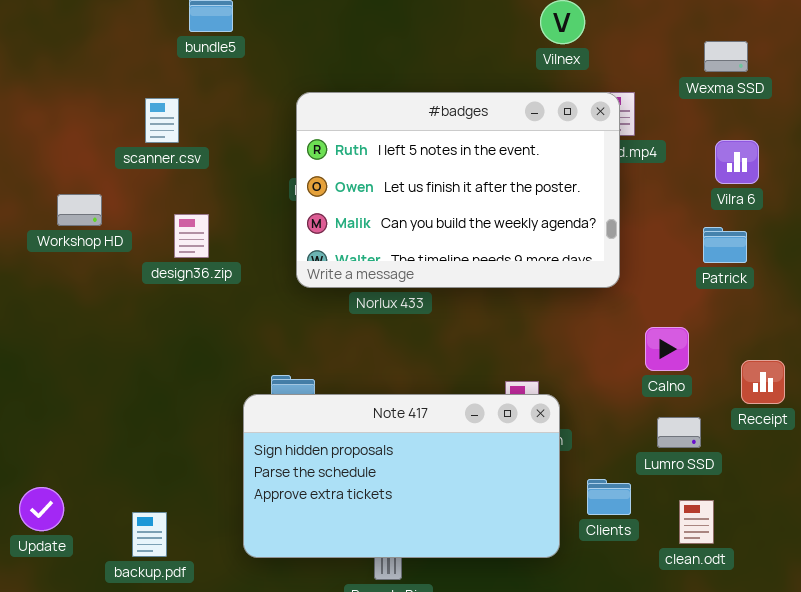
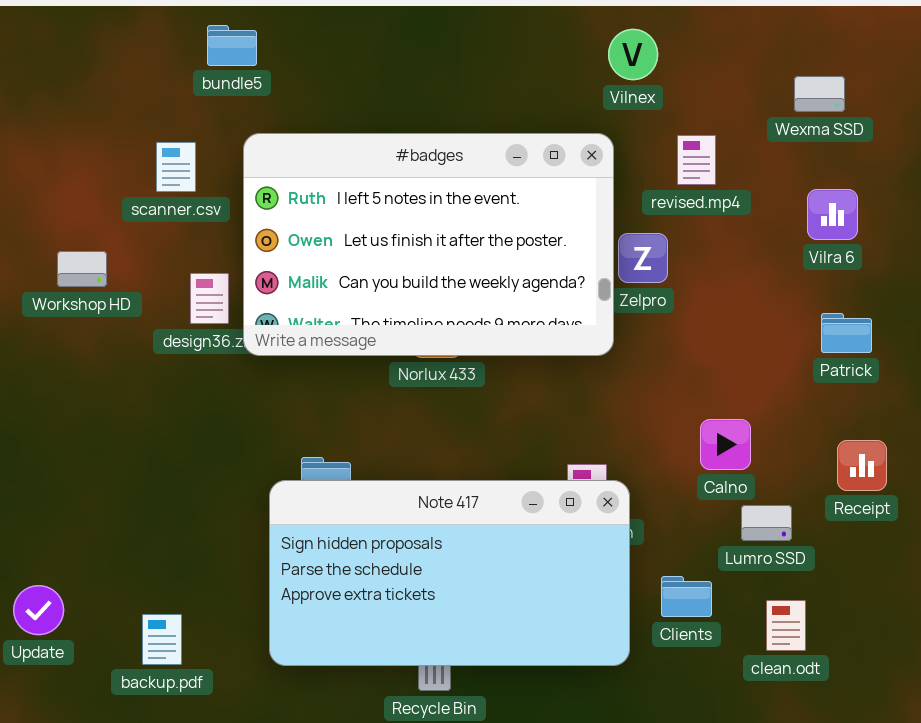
#badges: [296,92,620,288] -> [243,133,614,356], moved
Patrick: [703,227,747,263] -> [821,313,872,353], moved
Calno: [645,327,689,371] -> [700,419,751,470], moved

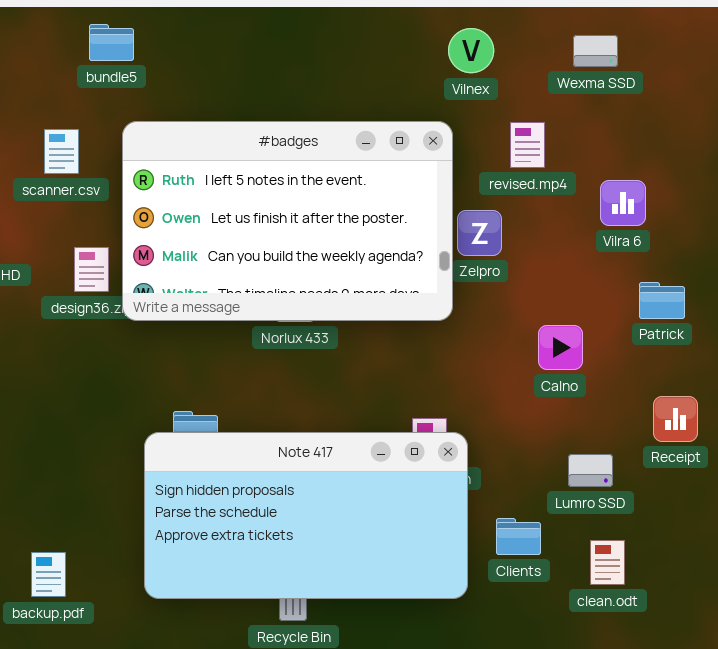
Wexma SSD: [794,76,845,112] -> [573,35,618,67], moved
Vilra 6: [807,189,858,240] -> [600,180,646,226], moved
Calno: [700,419,751,470] -> [538,325,583,370], moved

